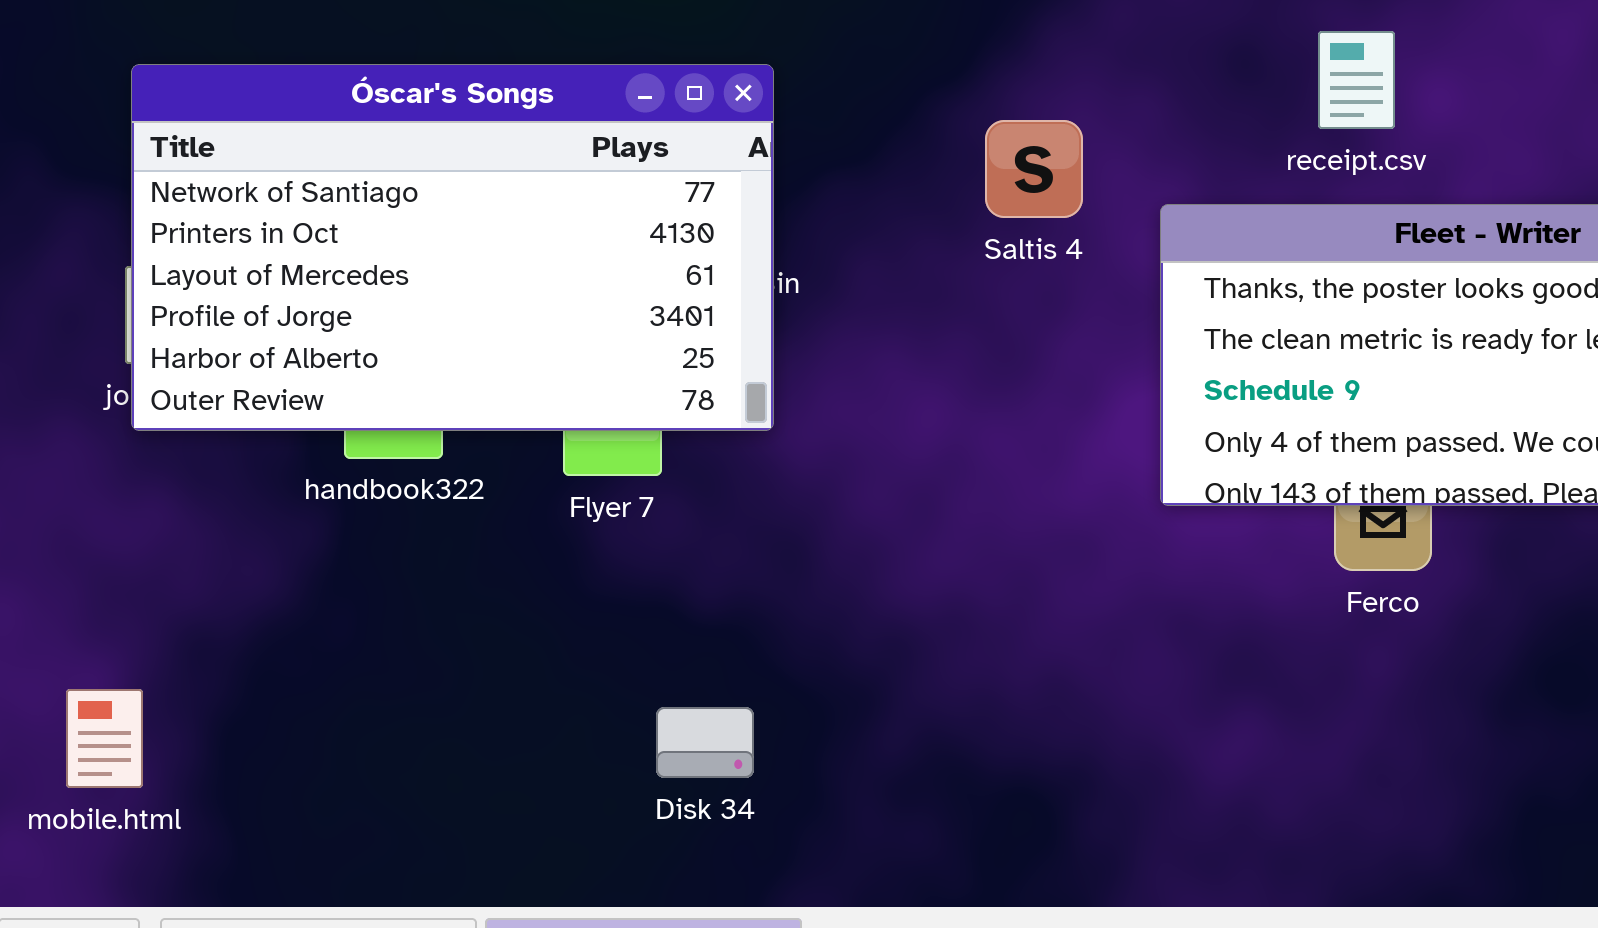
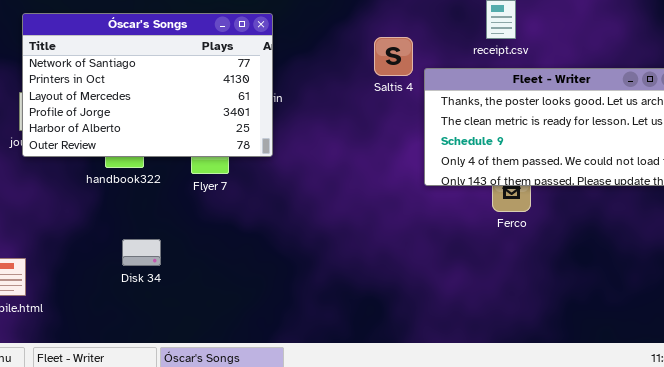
Saltis 4: [985,120,1083,218] -> [374,37,413,76], moved
Disk 34: [656,707,754,778] -> [122,239,161,266], moved

